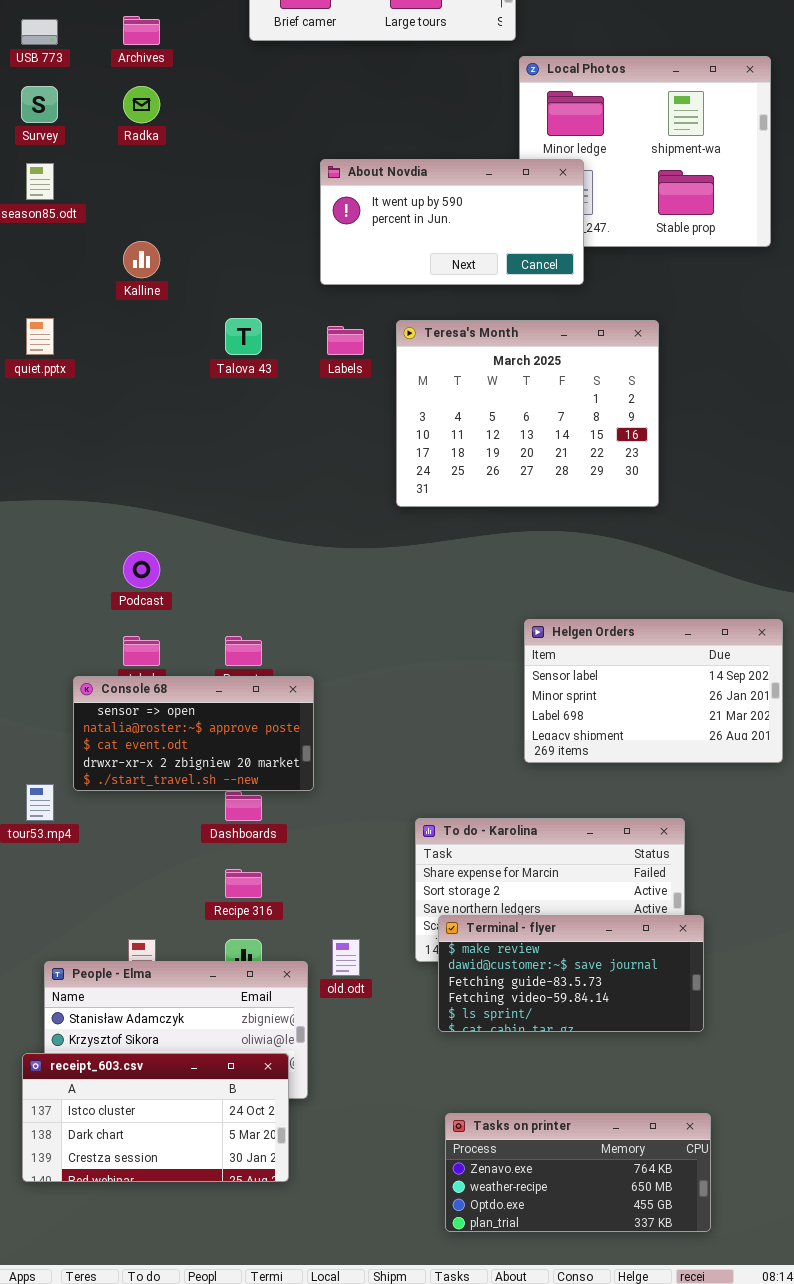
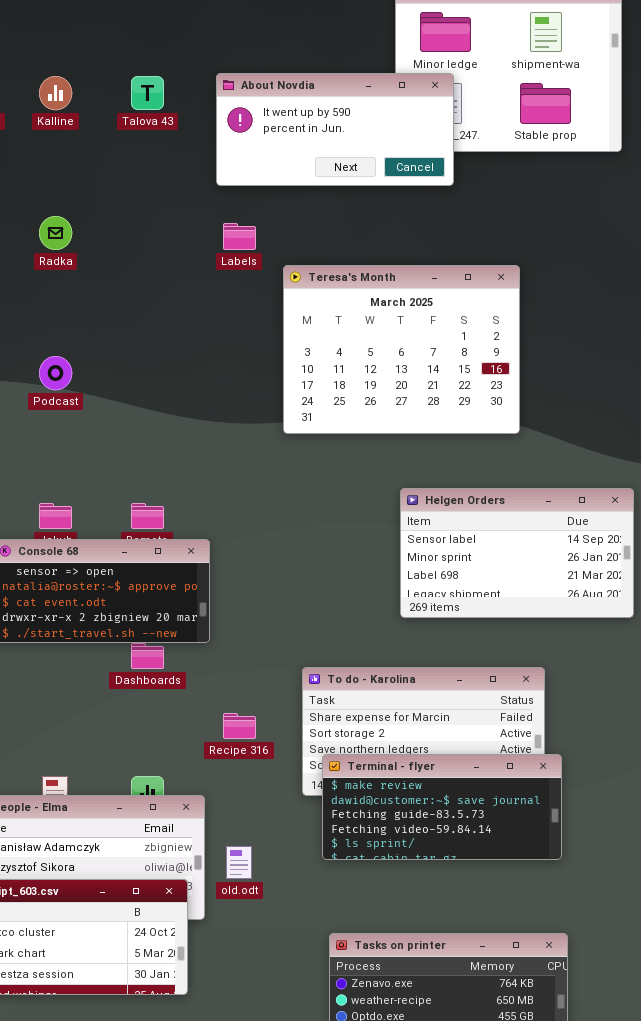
Radka: [123,86,160,123] -> [39,216,72,250], moved
Kalline: [123,241,160,278] -> [39,76,72,110], moved
Talova 43: [225,318,262,355] -> [131,76,164,110], moved
Teresa's Month: [396,320,659,507] -> [283,265,520,434], moved
Podcast: [123,551,160,588] -> [39,356,72,390], moved
Recipe 316: [225,869,262,898] -> [223,713,256,739], moved
old.odt: [332,939,360,976] -> [226,846,252,879], moved

